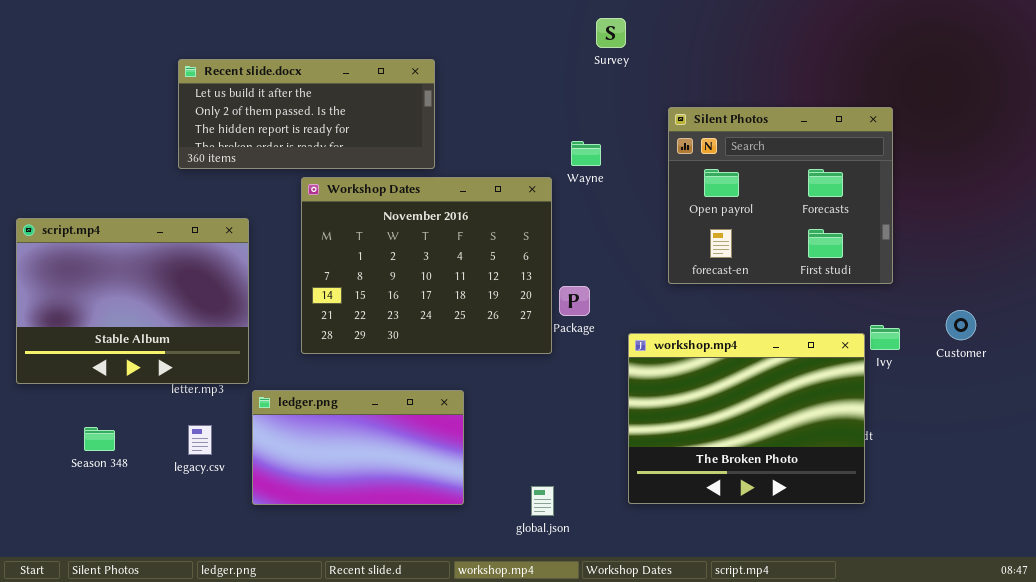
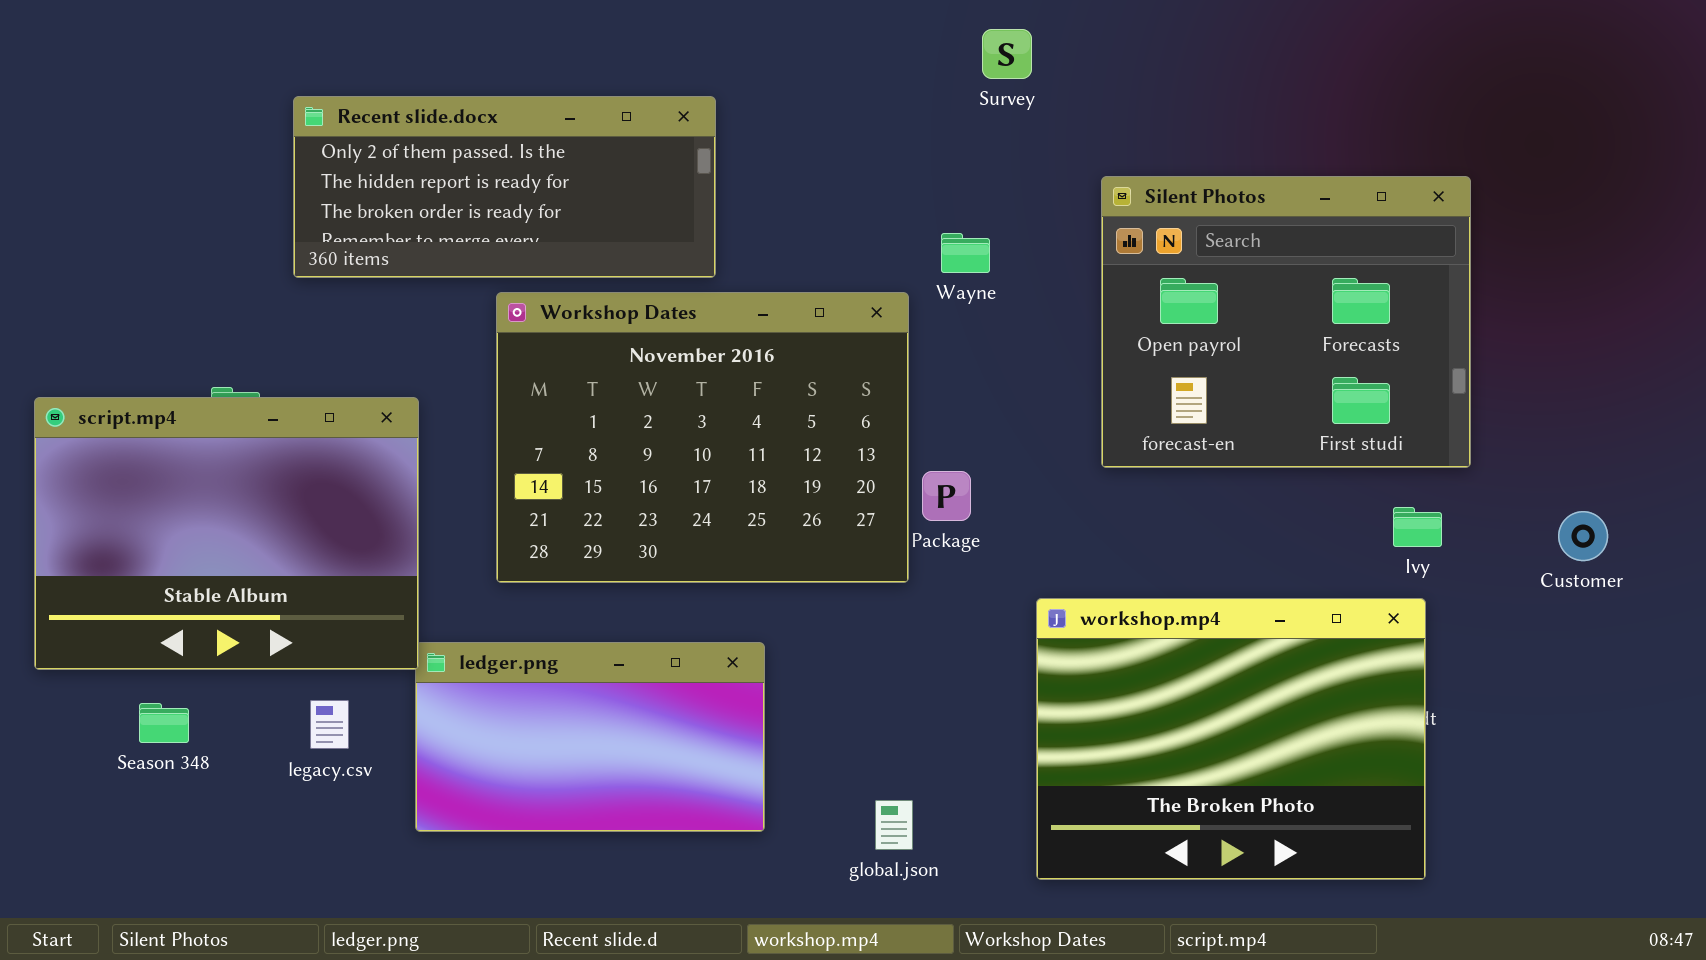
Recent slide.docx: [178,59,435,169] -> [293,96,716,278], scrolled down 1 row
script.mp4: [16,218,249,384] -> [34,397,419,670], moved
Ivy: [870,325,900,350] -> [1393,507,1442,547], moved
workshop.mp4: [628,333,865,504] -> [1036,598,1426,880], moved

